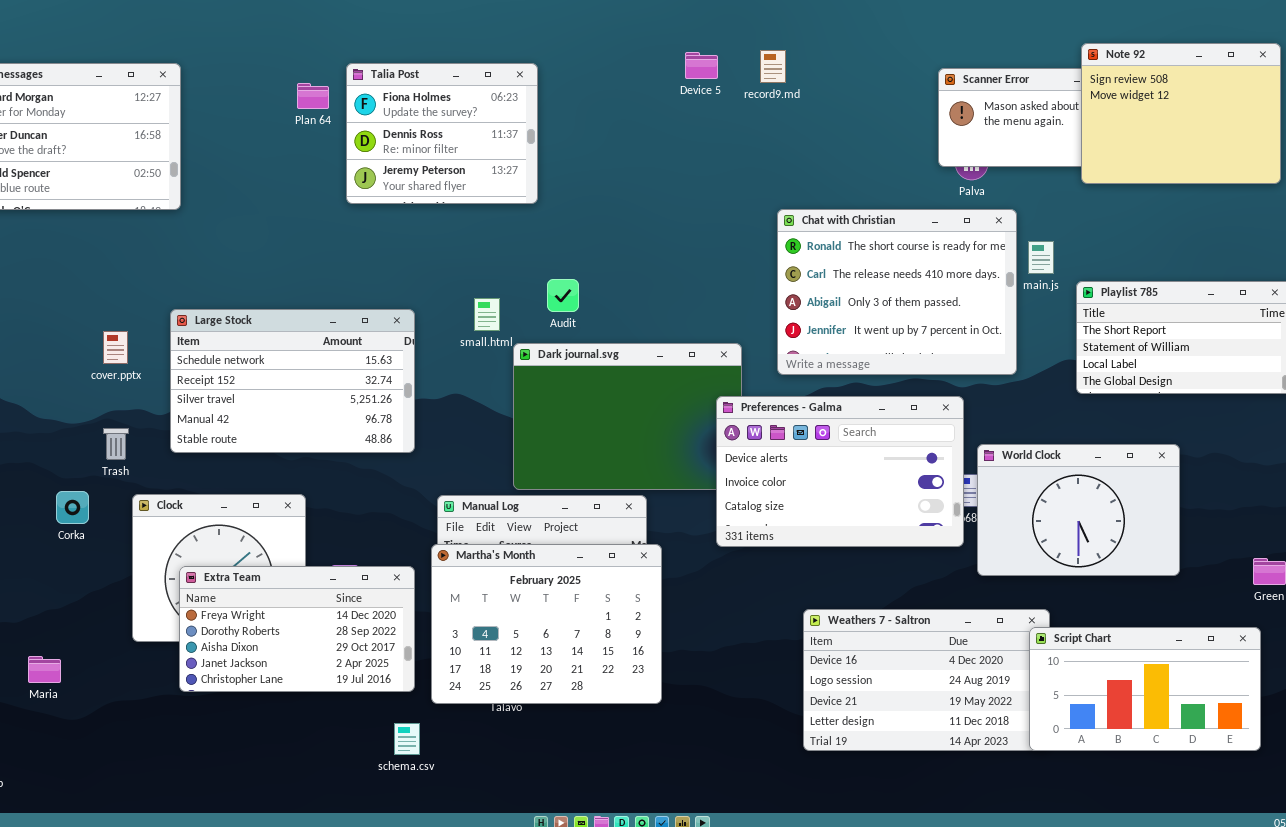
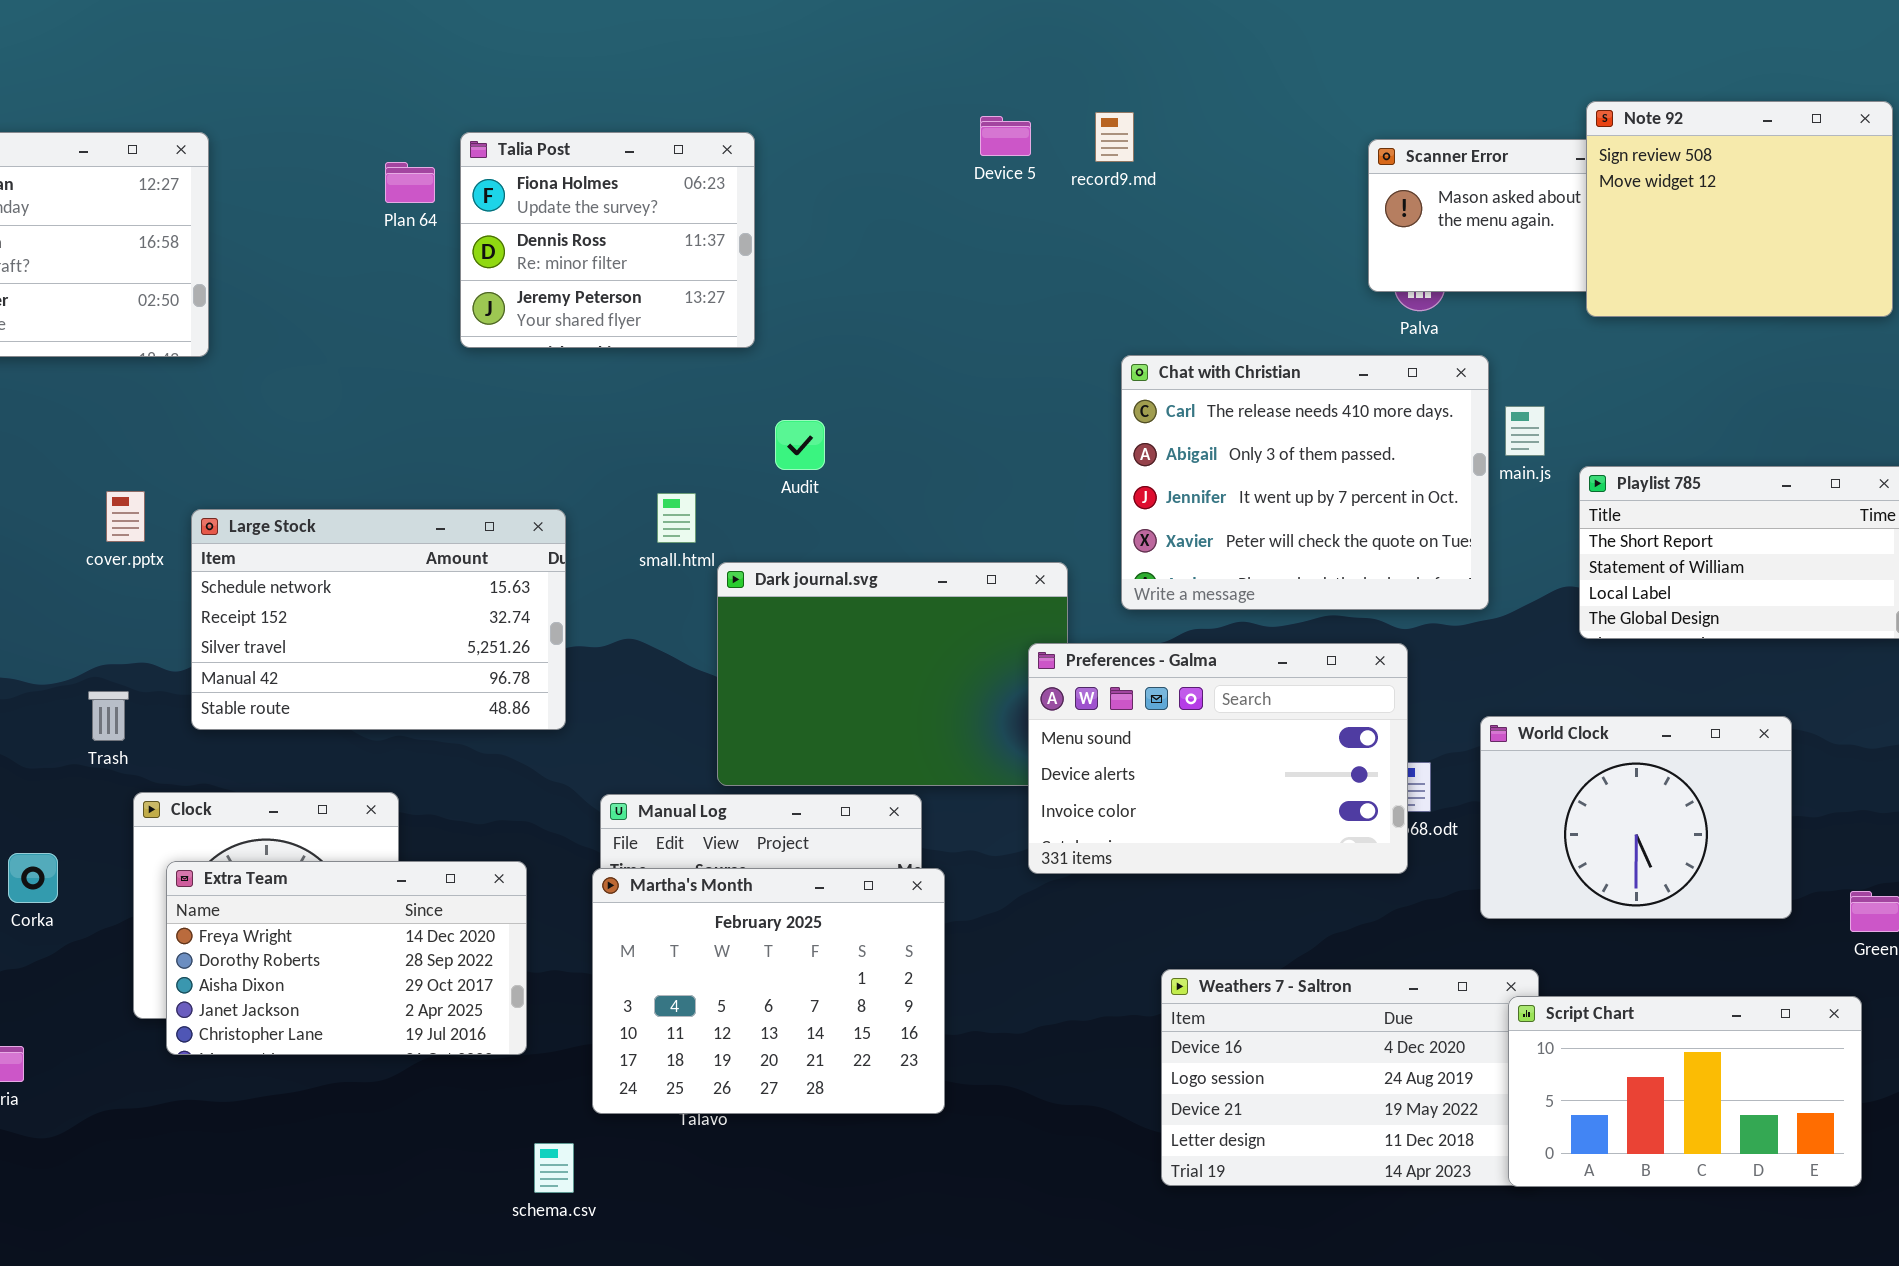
Chat with Christian: [777,209,1017,375] -> [1121,355,1489,610], scrolled down 1 row
Audit: [547,279,579,312] -> [775,420,825,470], moved
cover.pptx: [103,331,128,364] -> [106,491,145,542], moved
Preferences - Galma: [716,396,964,547] -> [1028,643,1408,874], scrolled up 1 row
World Clock: [977,444,1180,576] -> [1480,716,1792,919], moved
Corka: [56,491,89,524] -> [8,853,58,903], moved
Extra Team: [179,566,415,692] -> [166,861,527,1055], moved

